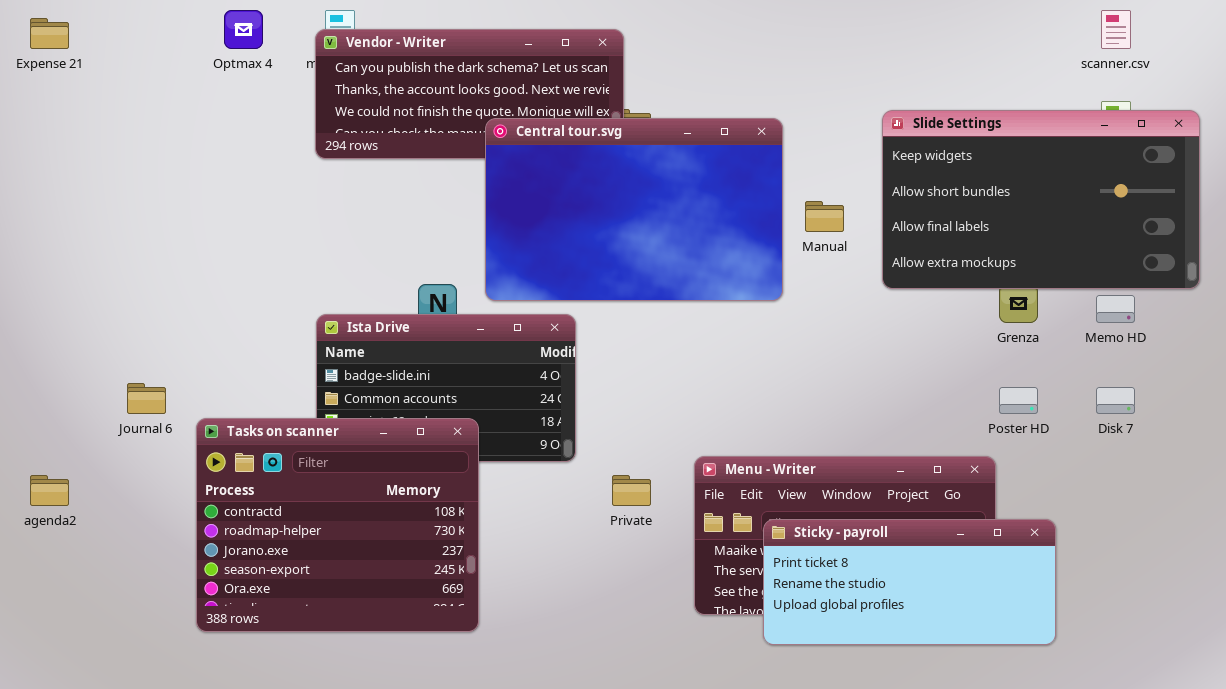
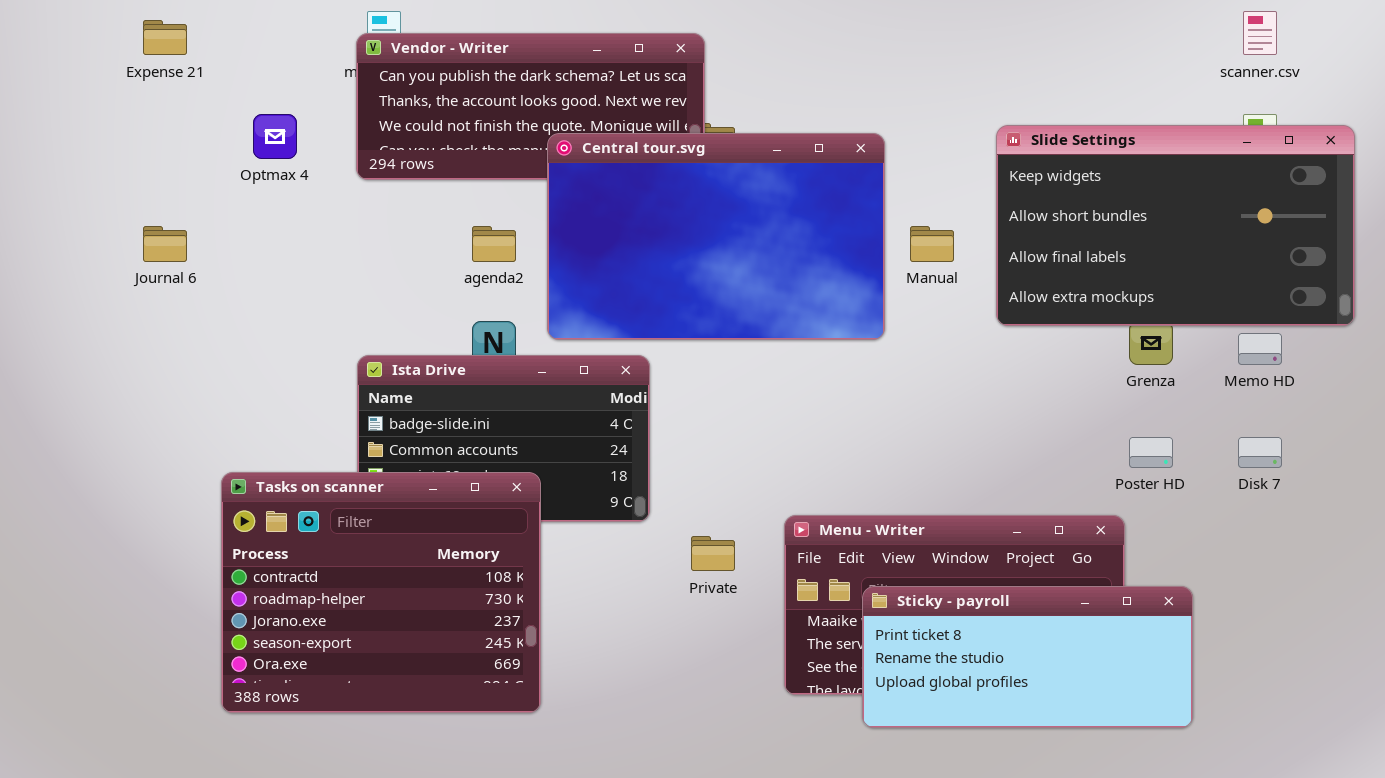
Optmax 4: [224,10,263,49] -> [253,114,297,159], moved
Expense 21: [30,18,69,49] -> [143,20,187,55], moved
Journal 6: [127,383,166,414] -> [143,226,187,262], moved
agenda2: [30,475,69,506] -> [472,226,516,262], moved

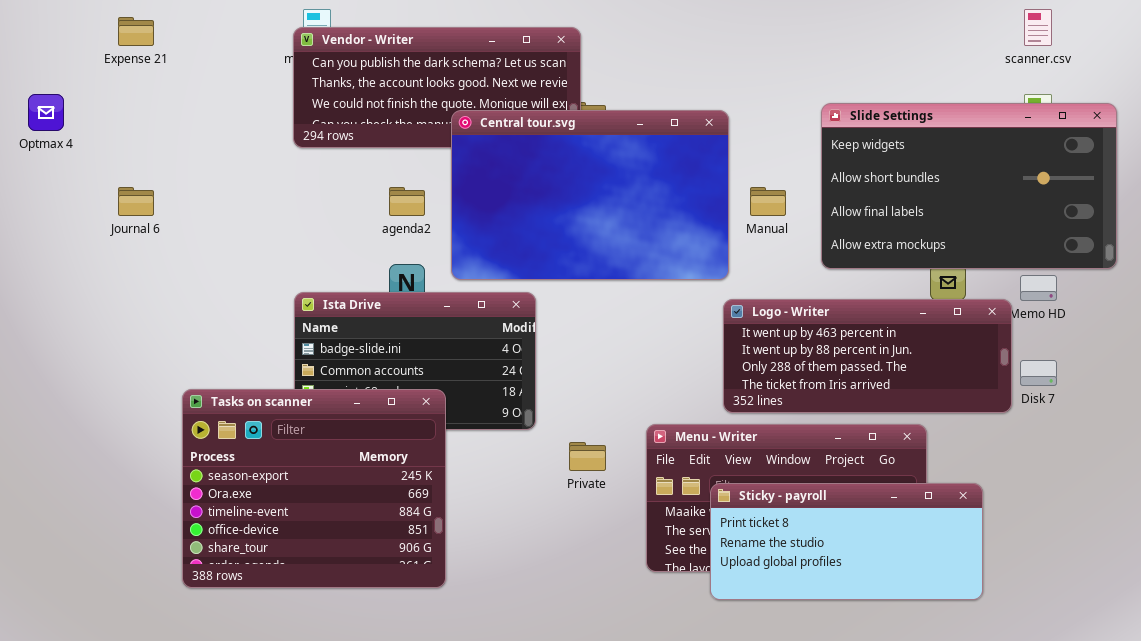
Optmax 4: [253,114,297,159] -> [28,94,64,131], moved
Logo - Writer: none -> [723,299,1012,413], opened
Tasks on scanner: [221,472,541,713] -> [182,389,446,588], scrolled down 3 rows

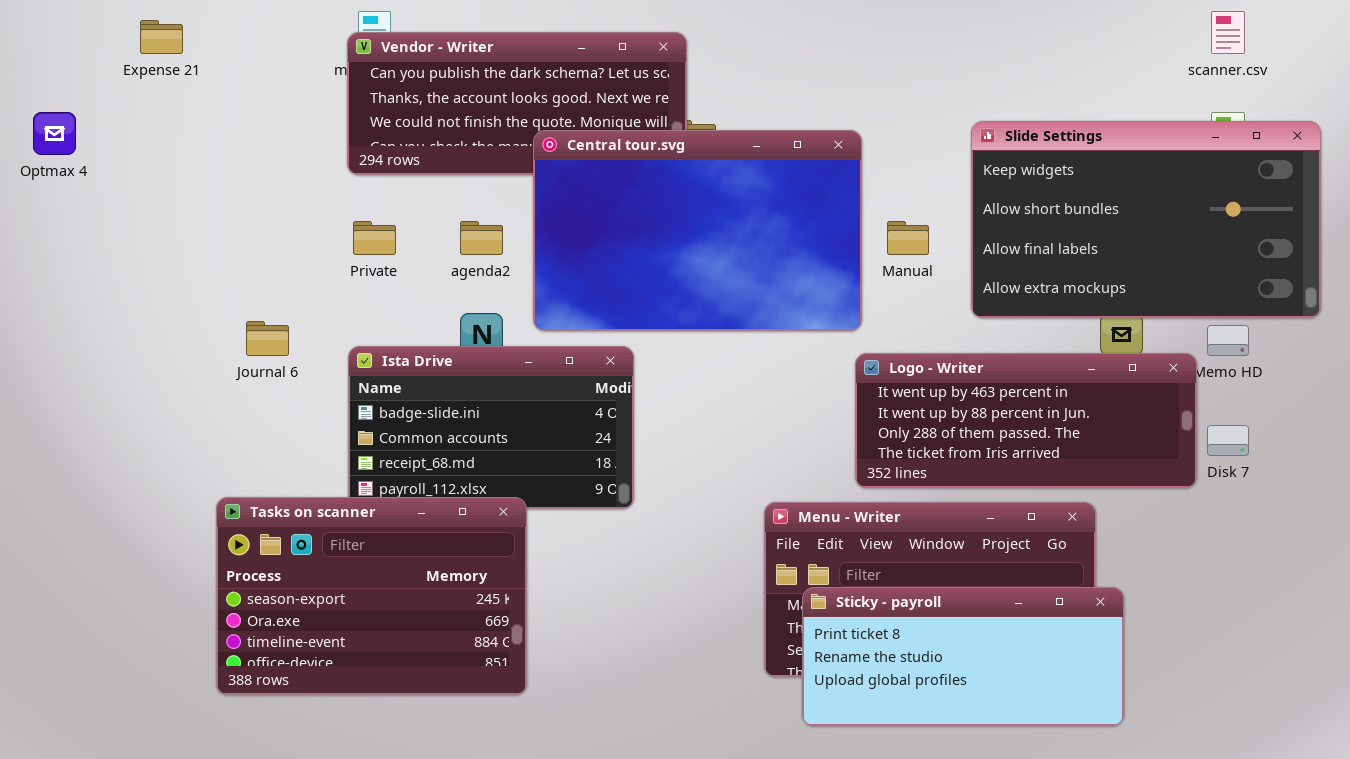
Journal 6: [118,187,154,216] -> [246,321,289,356], moved
Tasks on scanner: [182,389,446,588] -> [216,497,527,695], resized
Private: [569,442,606,471] -> [353,221,396,255], moved
Sticky - payroll: [710,483,983,600] -> [802,587,1124,726], moved

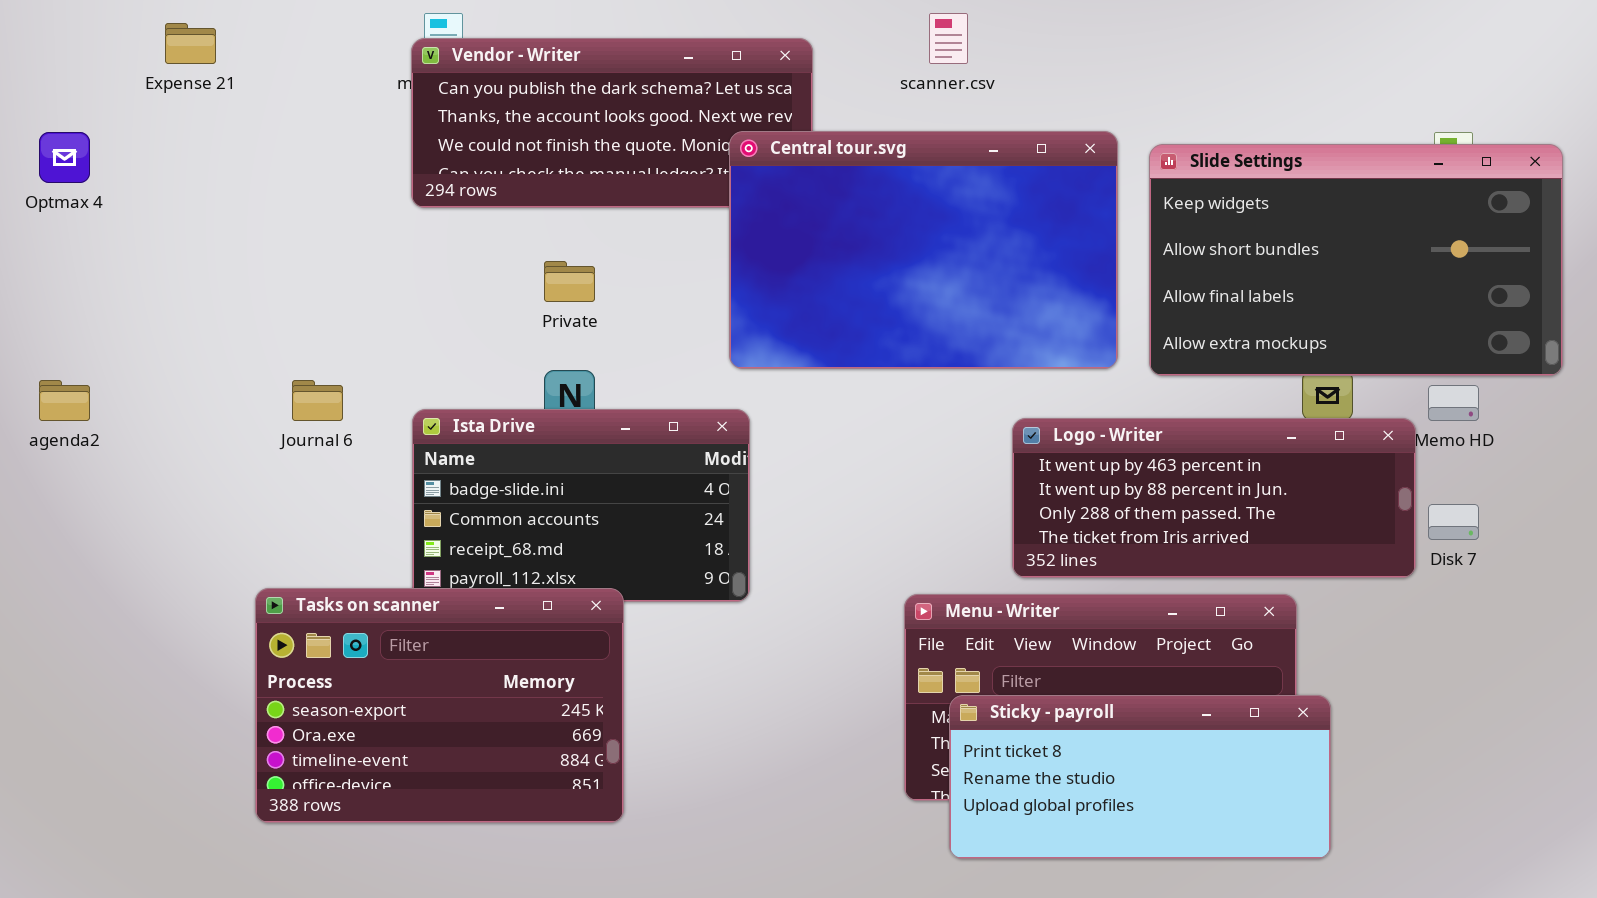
scanner.csv: [1211,11,1245,54] -> [929,13,968,64], moved
Central tour.svg: [533,130,862,331] -> [729,131,1118,369], moved
Private: [353,221,396,255] -> [544,261,595,302], moved
agenda2: [460,221,503,255] -> [39,380,90,421], moved

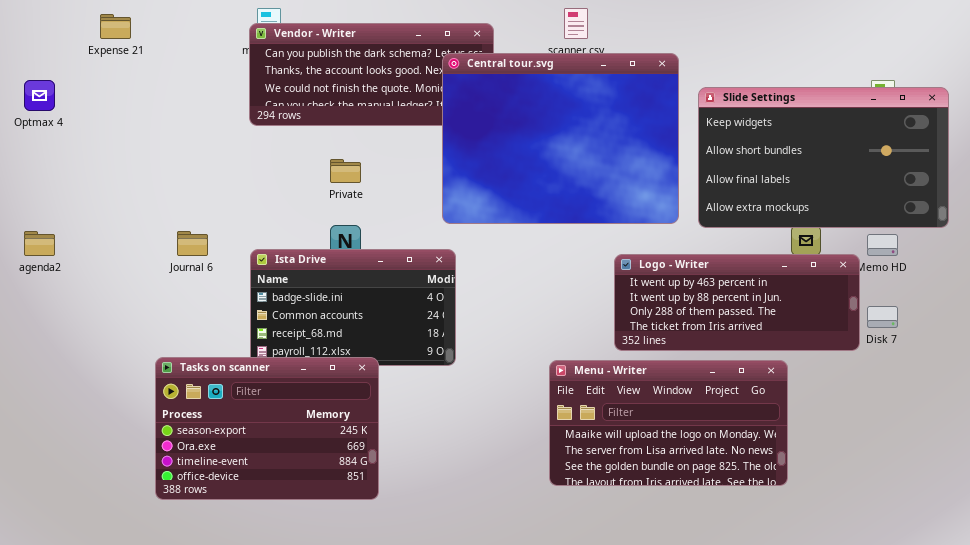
Central tour.svg: [729,131,1118,369] -> [442,53,679,224], resized
Sticky - payroll: [949,695,1331,859] -> none, closed

